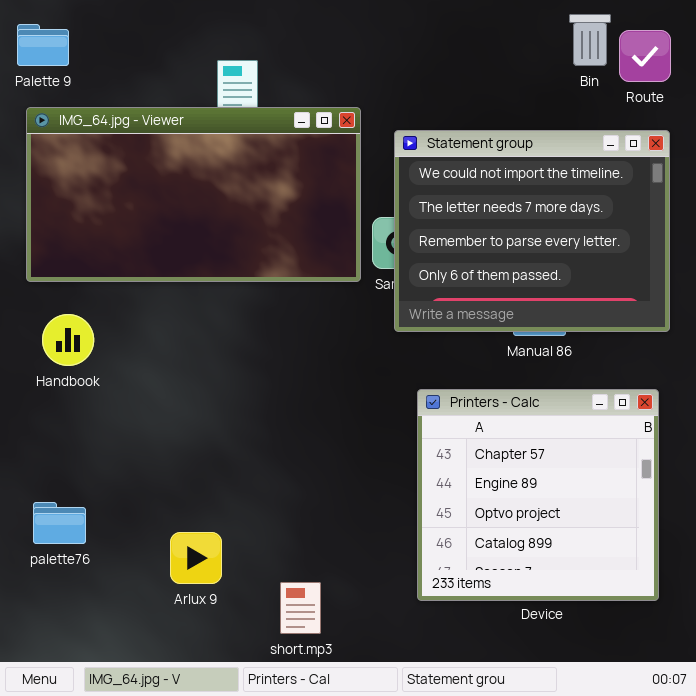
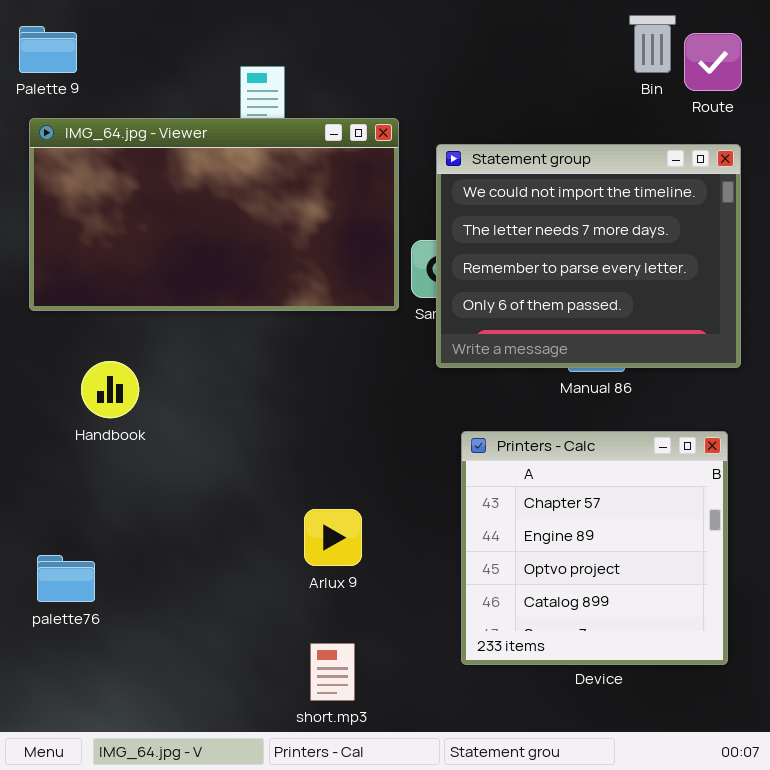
Handbook: [42,314,94,366] -> [81,361,139,418], moved
Arlux 9: [170,532,222,584] -> [304,509,362,566], moved

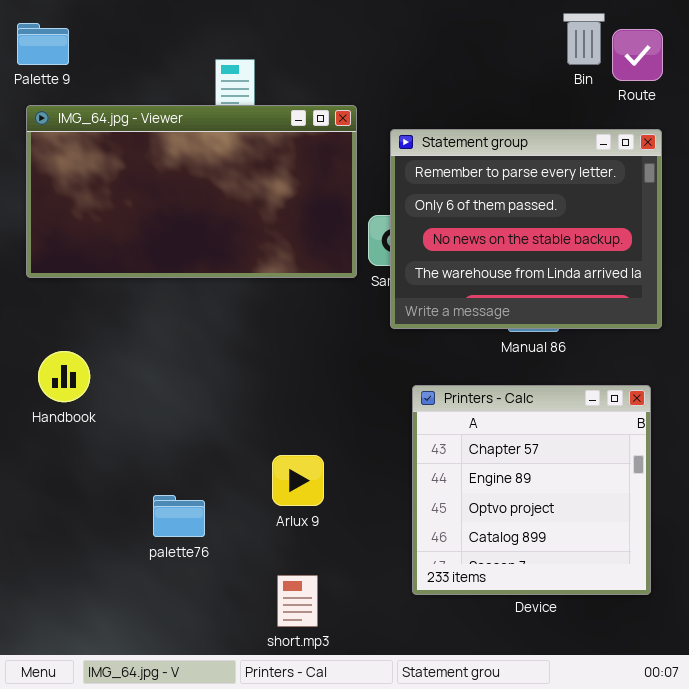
Statement group: [436,144,741,368] -> [390,129,662,329], scrolled down 2 rows
Handbook: [81,361,139,418] -> [38,351,90,402], moved
palette76: [37,555,95,602] -> [153,495,205,537], moved

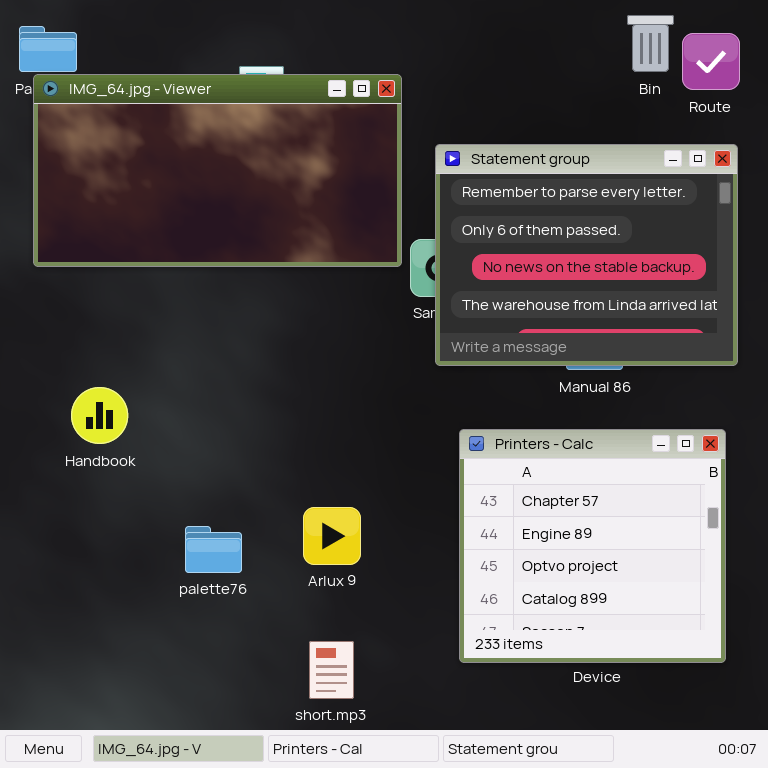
IMG_64.jpg - Viewer: [26,105,357,278] -> [33,74,402,267], moved
Handbook: [38,351,90,402] -> [71,387,128,444], moved
palette76: [153,495,205,537] -> [185,526,242,573], moved

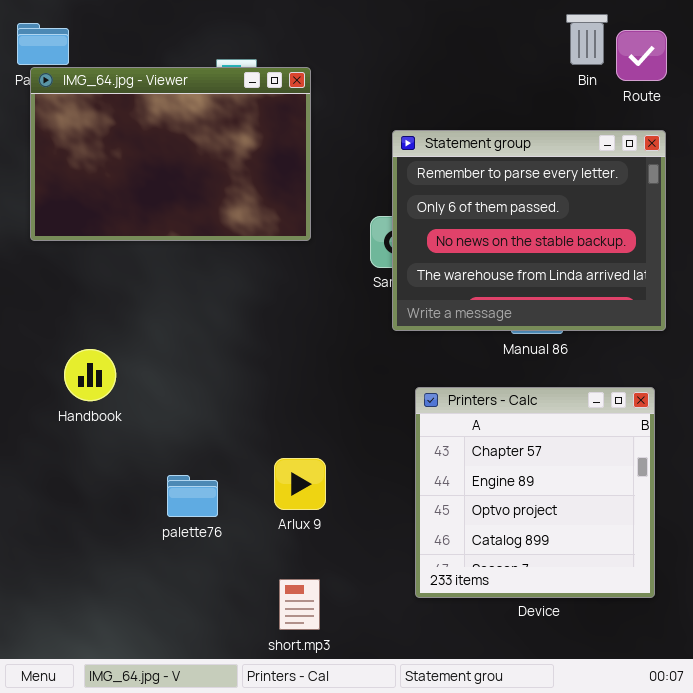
IMG_64.jpg - Viewer: [33,74,402,267] -> [30,67,311,241], resized

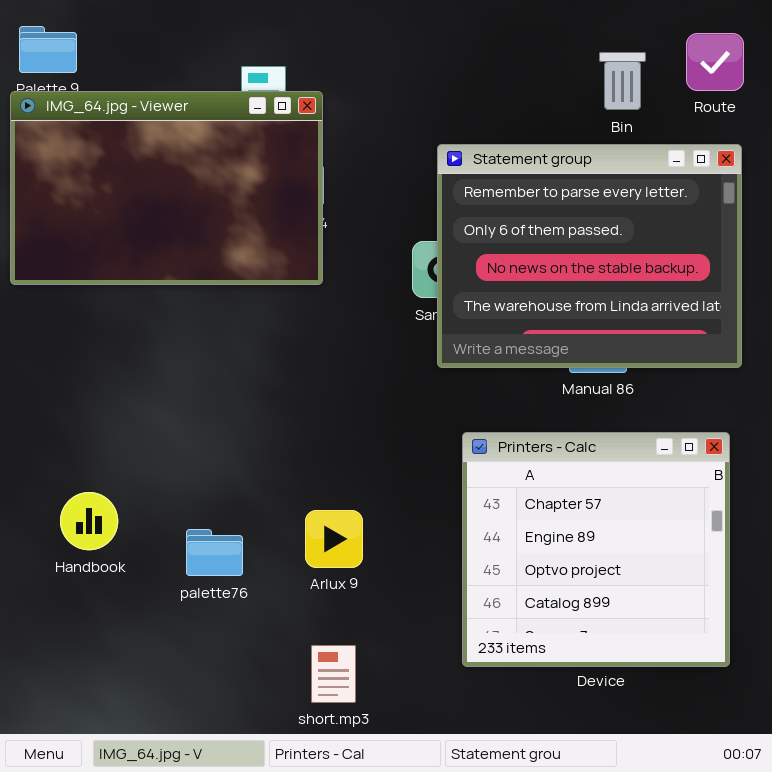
Bin: [566,14,608,65] -> [599,52,646,110], moved
IMG_64.jpg - Viewer: [30,67,311,241] -> [10,91,323,285], moved
Handbook: [64,349,116,401] -> [60,492,118,550], moved

